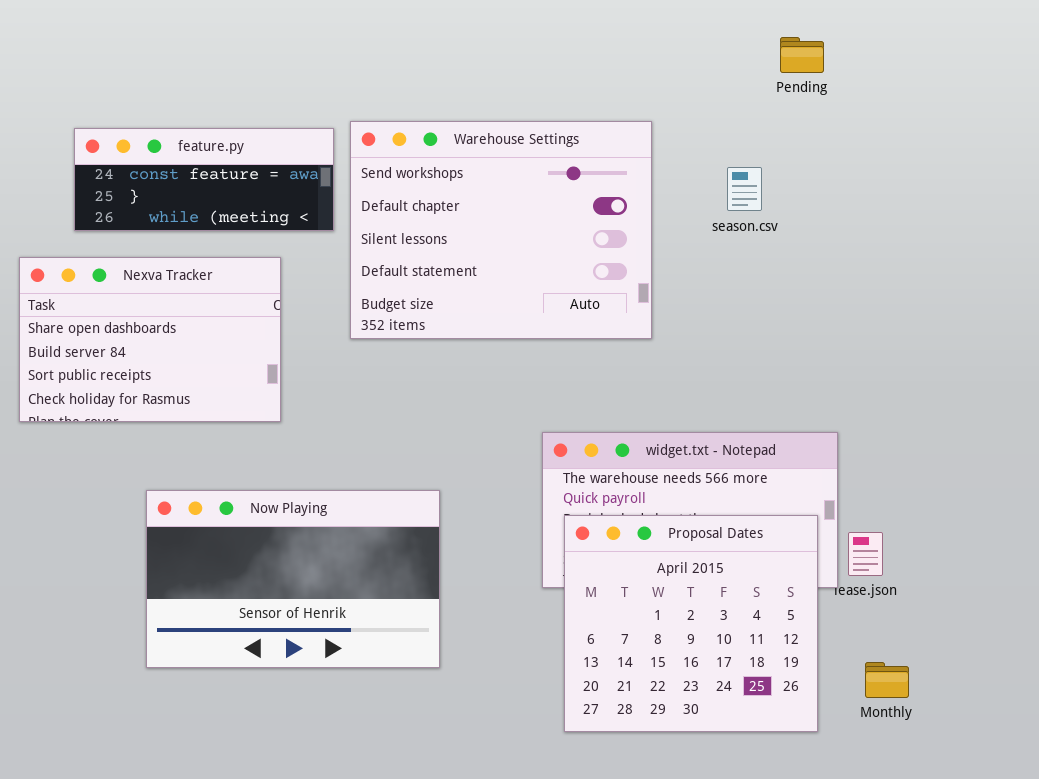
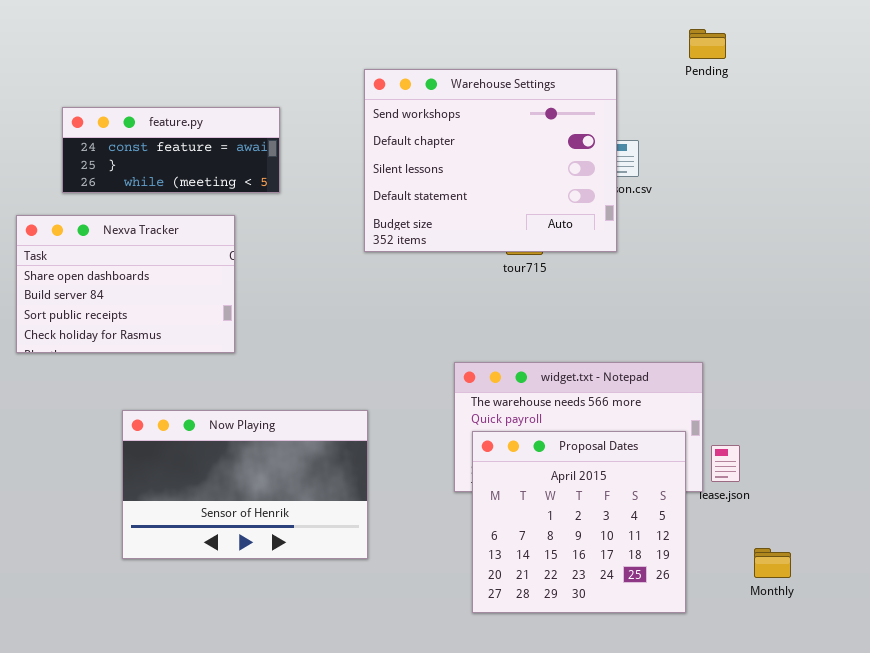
Pending: [780,37,824,73] -> [689,29,726,59], moved
Warehouse Settings: [350,121,652,339] -> [364,69,617,252], moved
Monthly: [865,662,909,698] -> [754,548,791,578], moved

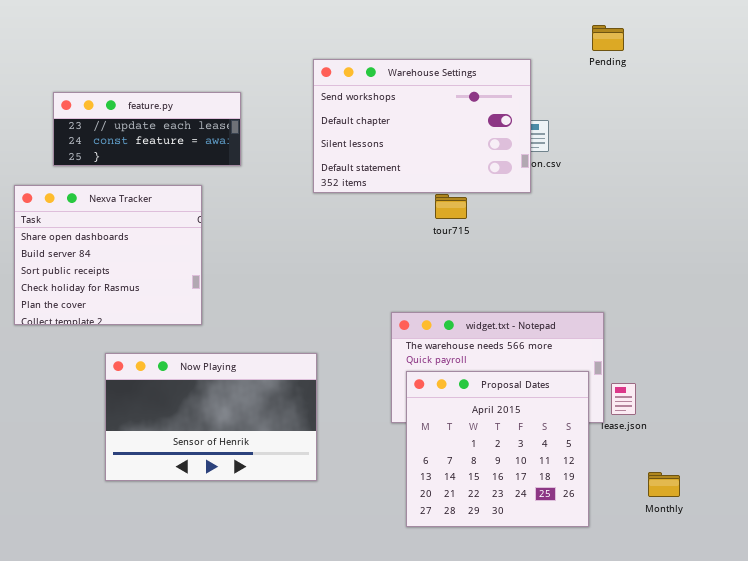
Warehouse Settings: [364,69,617,252] -> [313,59,531,193], resized
feature.py: [62,107,280,193] -> [53,92,241,166], scrolled up 1 row
Nexva Tracker: [16,215,235,353] -> [14,185,202,325], resized

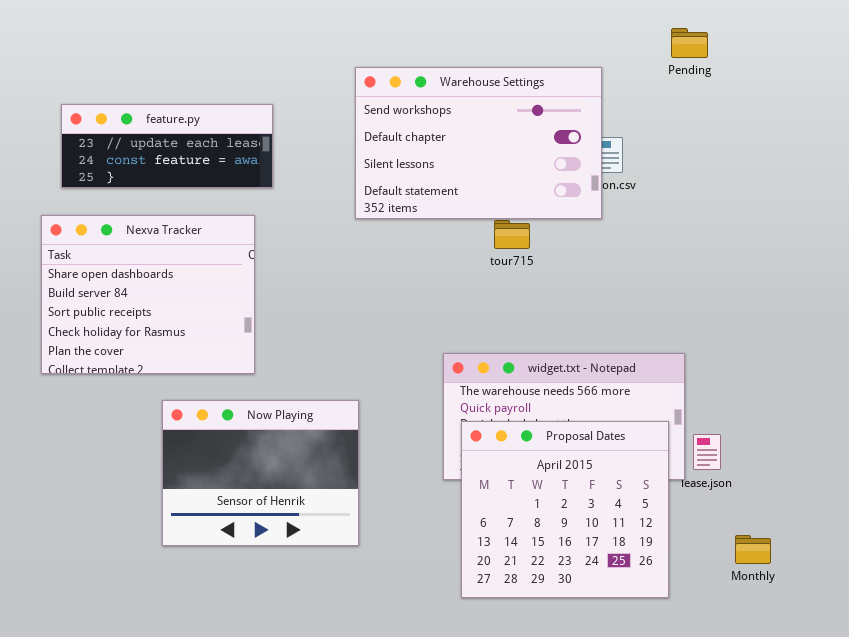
Nexva Tracker: [14,185,202,325] -> [41,215,255,374], moved
Now Playing: [105,353,317,481] -> [162,400,359,546], resized

